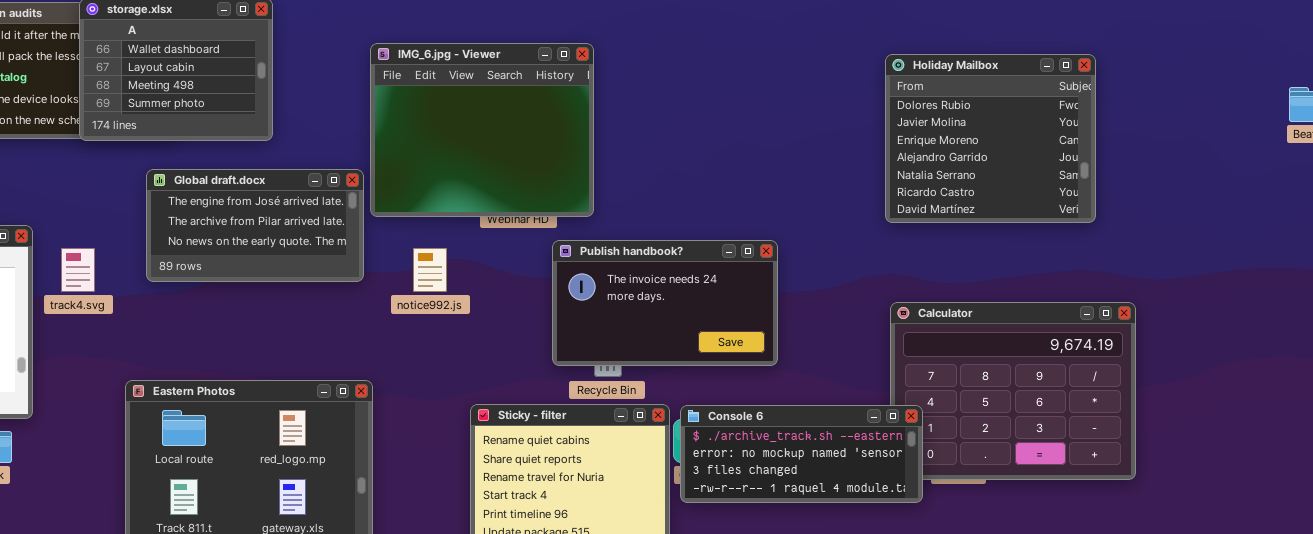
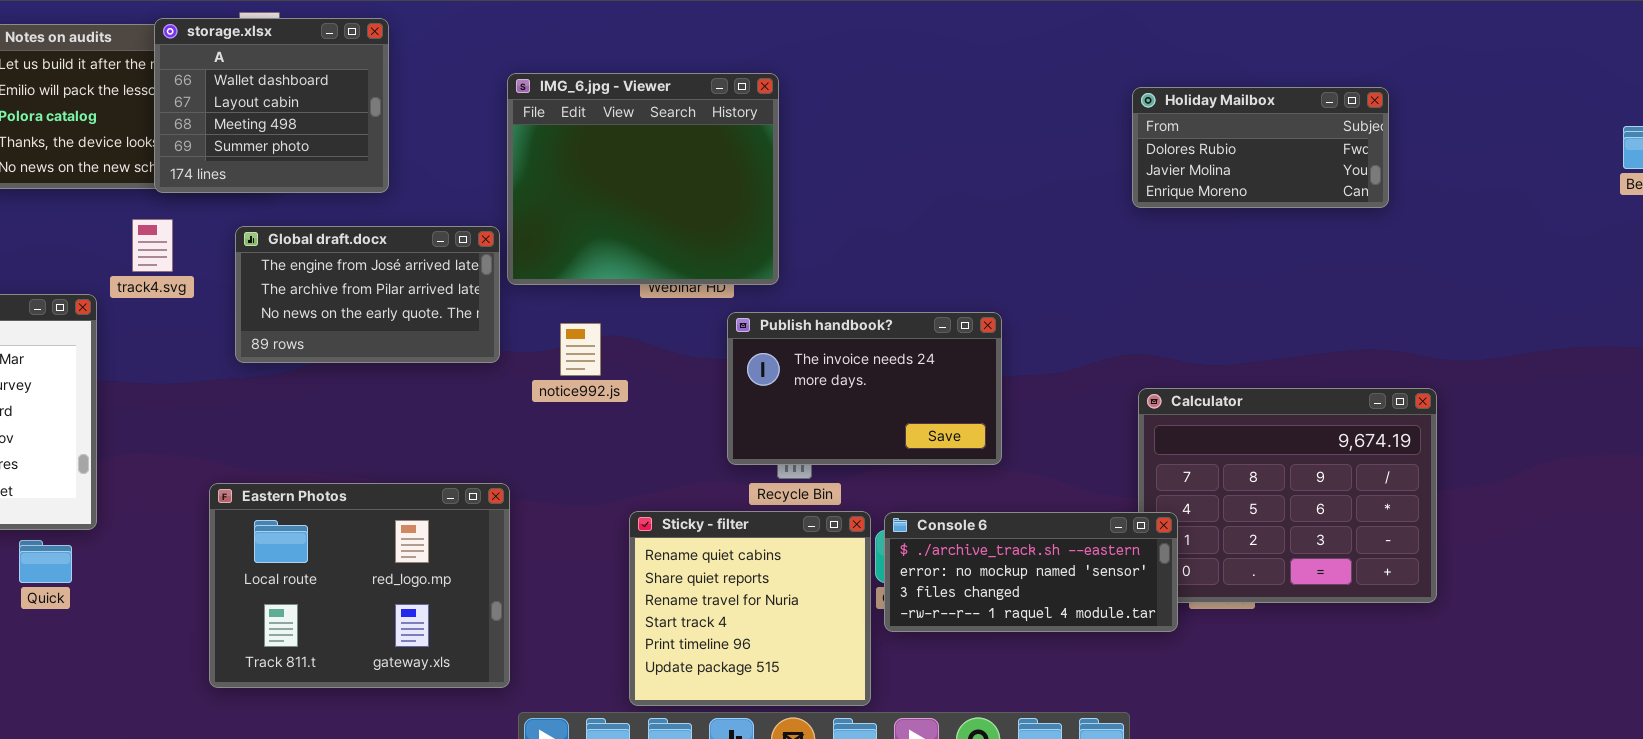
Holiday Mailbox: [885,54,1096,223] -> [1132,87,1389,208], resized
track4.svg: [61,248,95,292] -> [132,219,173,272], moved

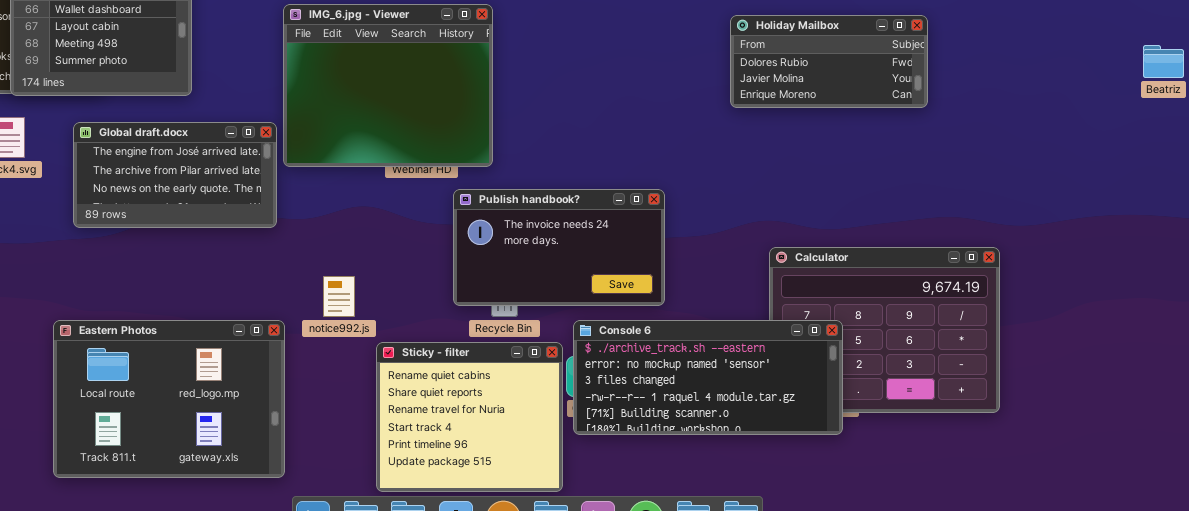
Holiday Mailbox: [1132,87,1389,208] -> [730,15,928,108], moved
notice992.js: [560,323,601,376] -> [323,276,355,317], moved
Console 6: [884,512,1178,632] -> [573,320,843,435], resized

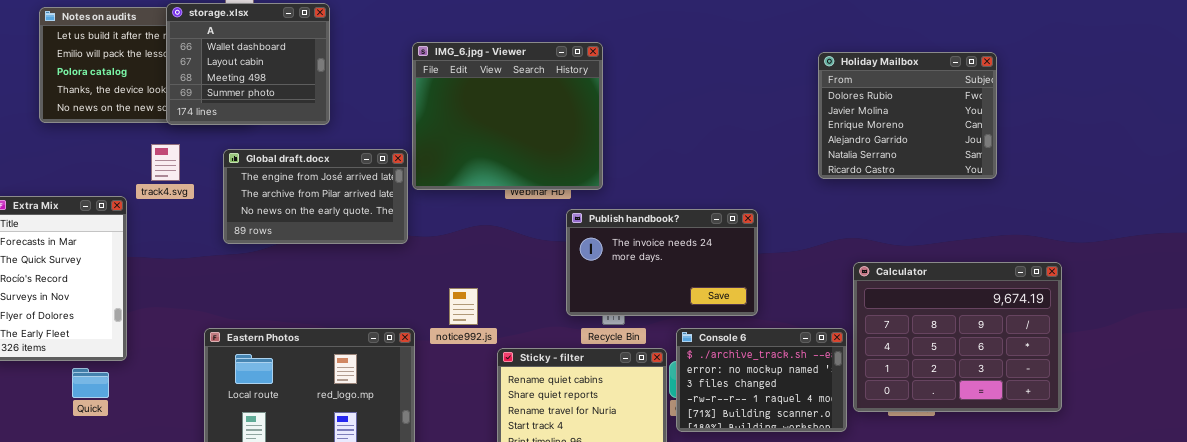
Holiday Mailbox: [730,15,928,108] -> [818,52,997,179], resized
Console 6: [573,320,843,435] -> [676,328,847,432], resized

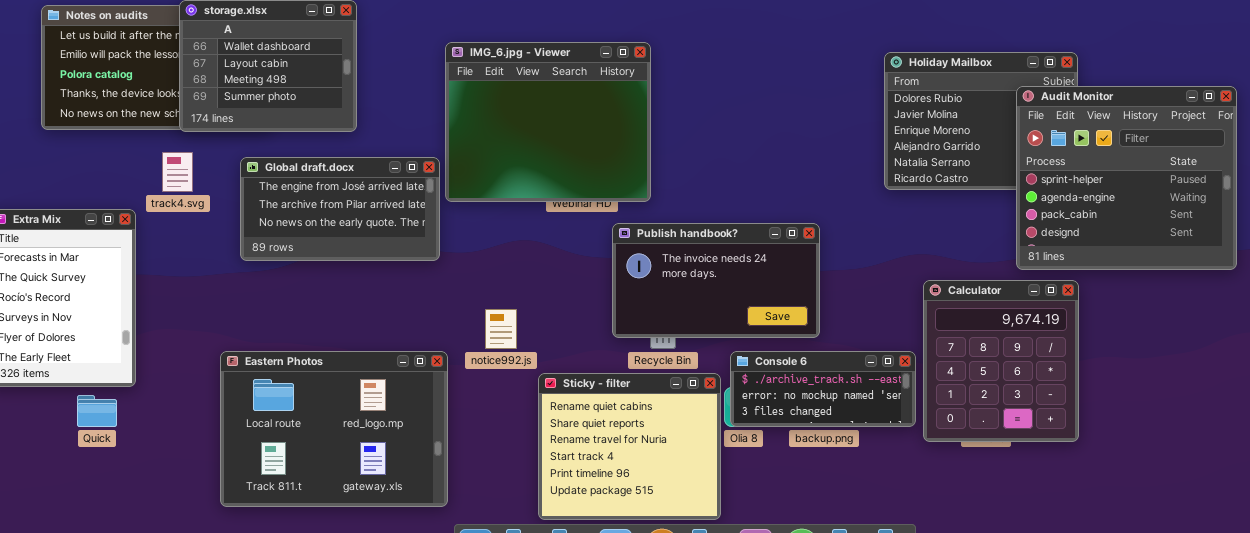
Audit Monitor: none -> [1016,86,1237,270], opened
Calculator: [853,262,1062,412] -> [923,280,1079,442], resized
Console 6: [676,328,847,432] -> [730,351,916,427], resized

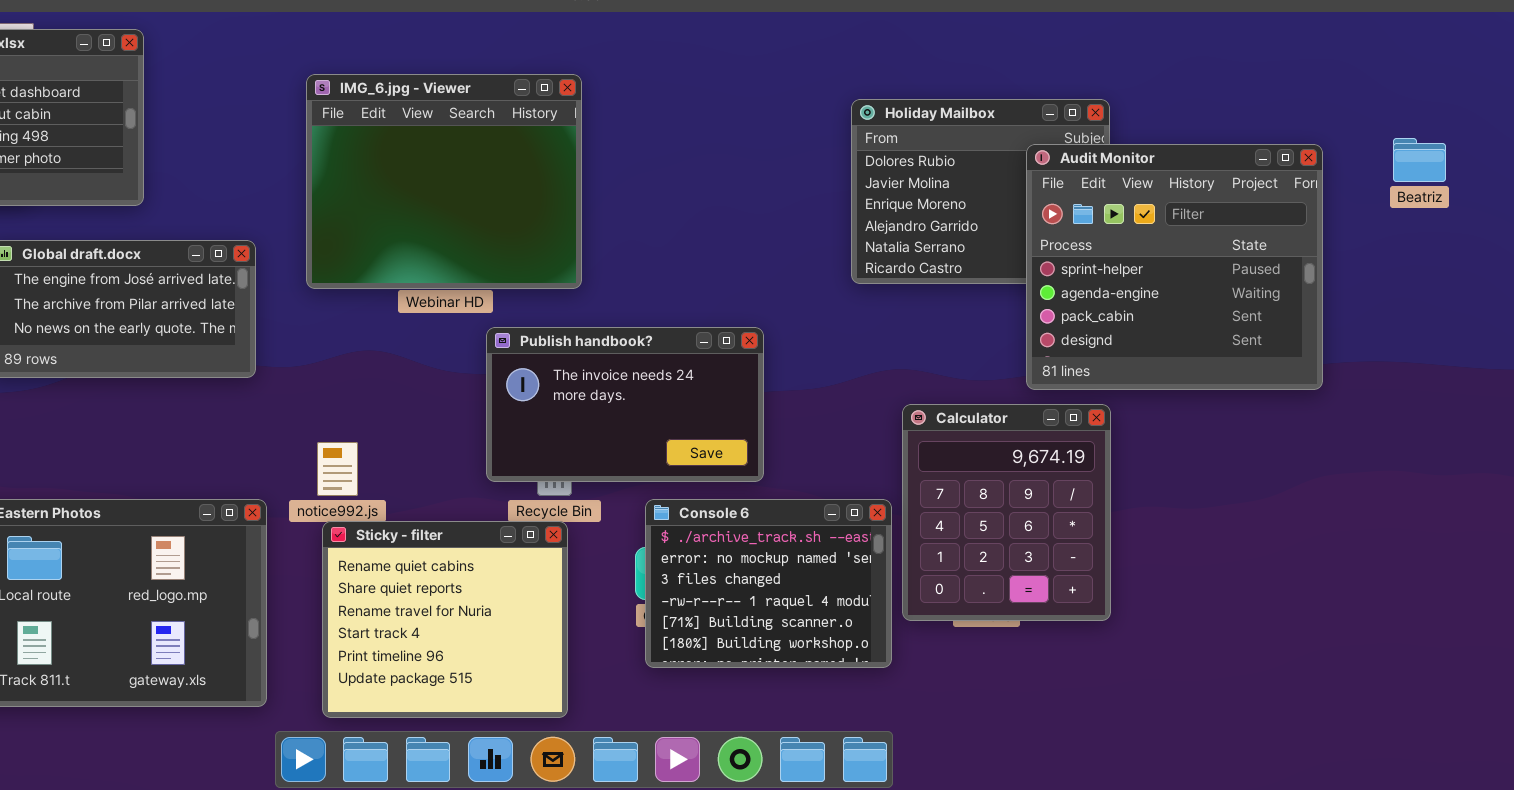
IMG_6.jpg - Viewer: [445,42,651,202] -> [306,74,582,289], moved
Console 6: [730,351,916,427] -> [645,499,892,668], resized
Sticky - filter: [538,373,721,520] -> [322,521,568,718], moved

